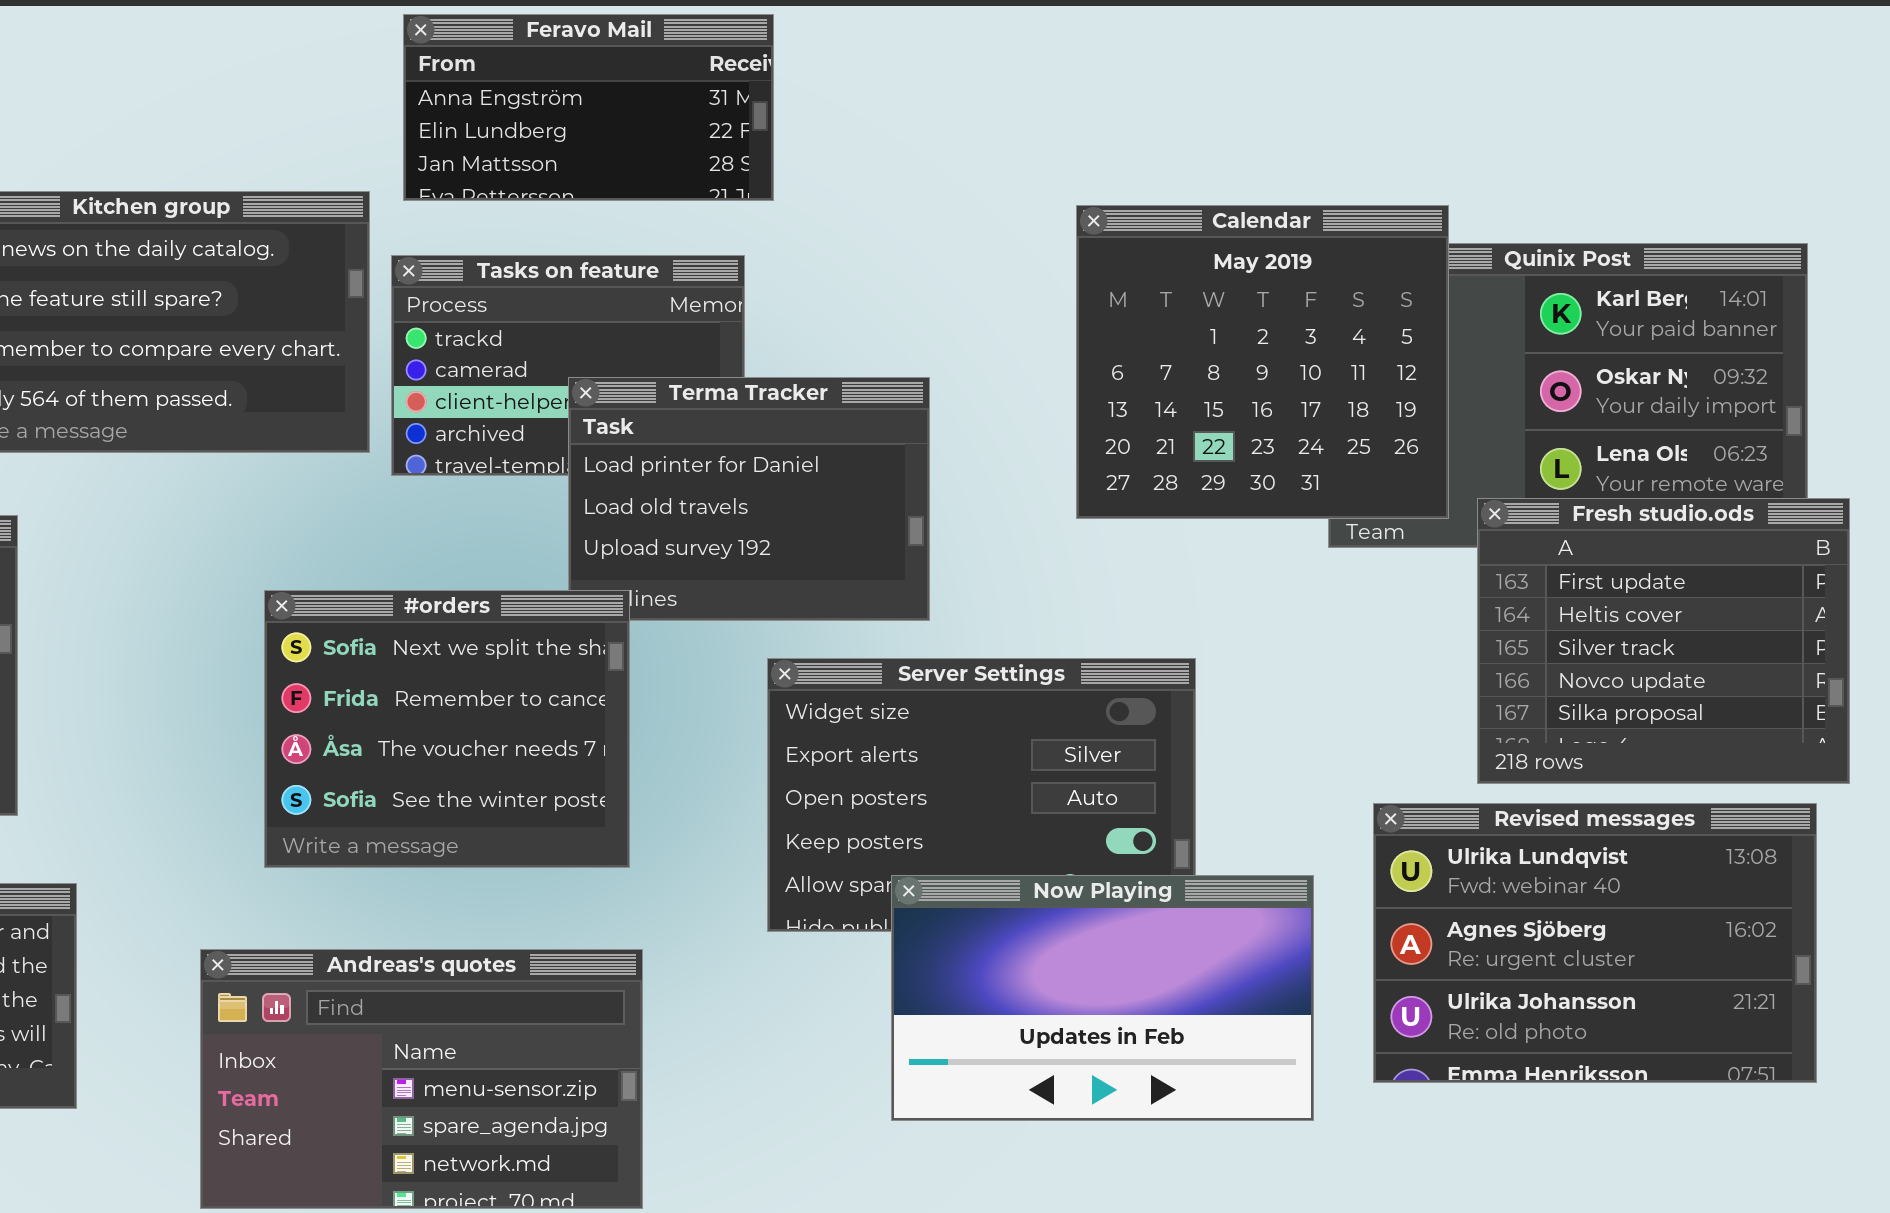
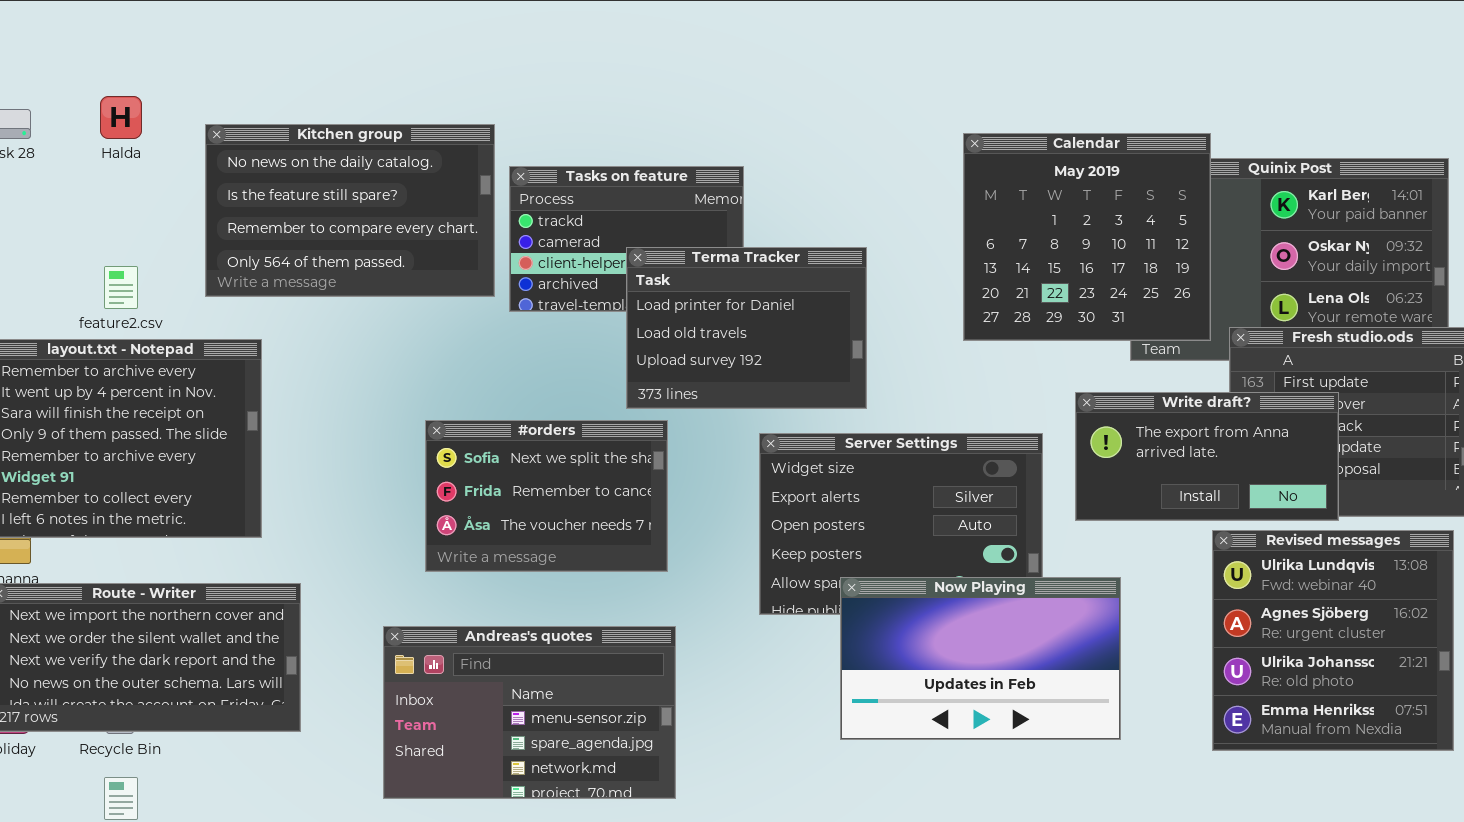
Feravo Mail: [403,14,774,201] -> none, closed
#orders: [264,590,630,868] -> [425,420,668,572], resized
Write draft?: none -> [1075,392,1339,521], opened
Revised messages: [1373,803,1817,1083] -> [1212,530,1454,751], resized

